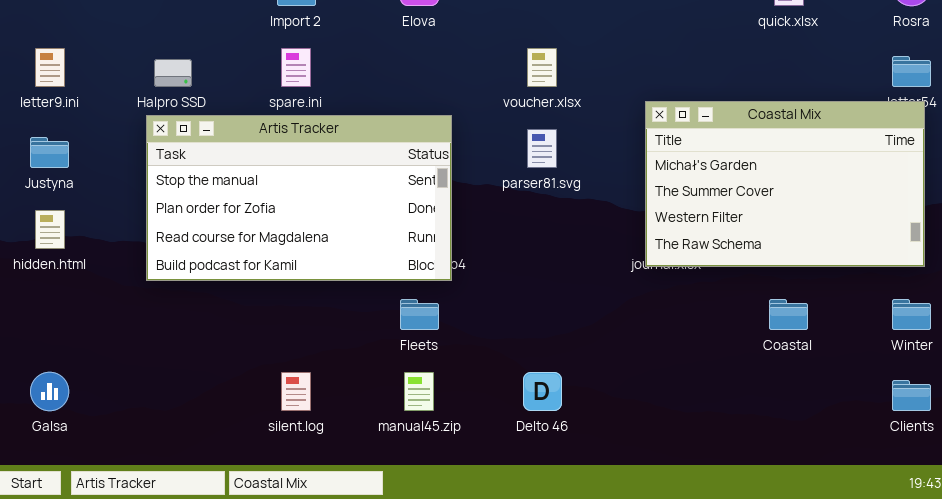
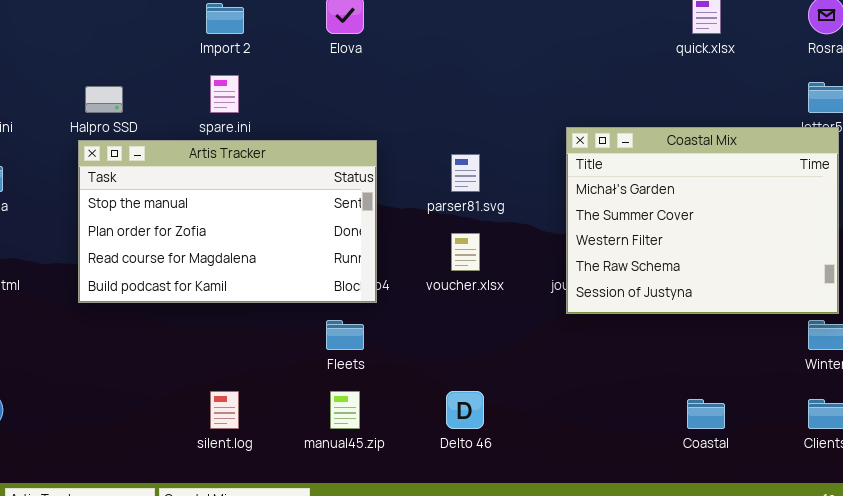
voucher.xlsx: [527,48,557,87] -> [451,233,480,271], moved
Coastal Mix: [645,101,925,267] -> [566,127,839,314], resized
Coastal: [769,299,808,330] -> [687,399,725,429], moved

